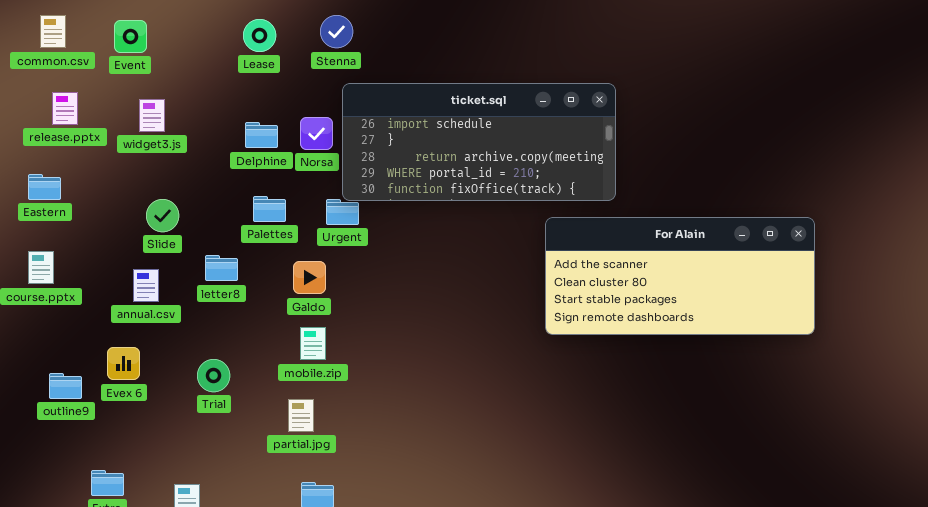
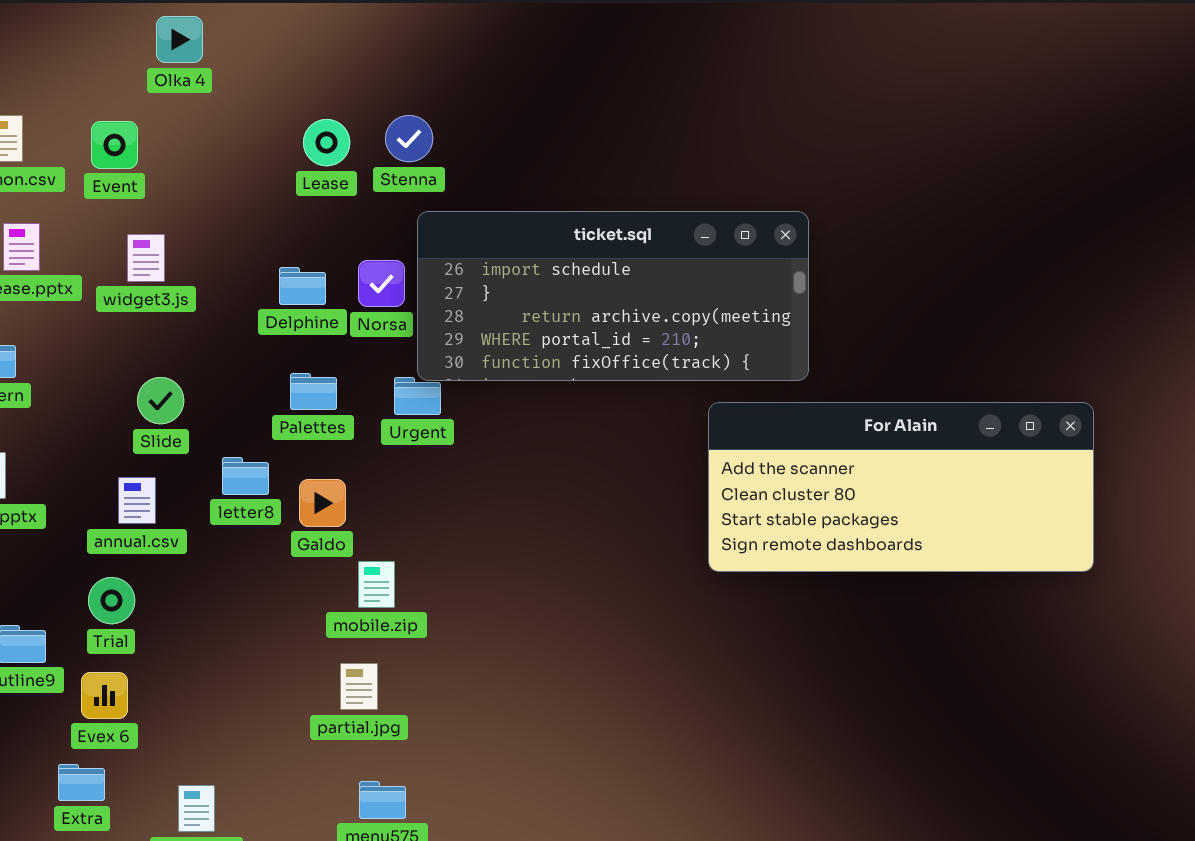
Lease: [243,19,276,52] -> [303,119,350,166], moved
Galdo: [293,261,326,294] -> [299,479,346,527], moved
Evex 6: [107,347,140,380] -> [81,672,128,719], moved
Trial: [197,359,230,392] -> [88,577,135,624], moved

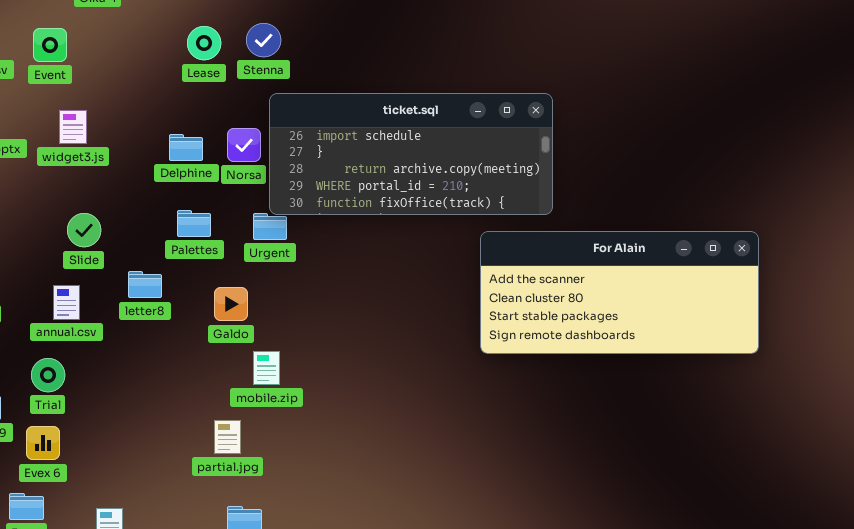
Galdo: [299,479,346,527] -> [214,287,248,321], moved
mobile.zip: [358,561,395,608] -> [253,351,280,385], moved

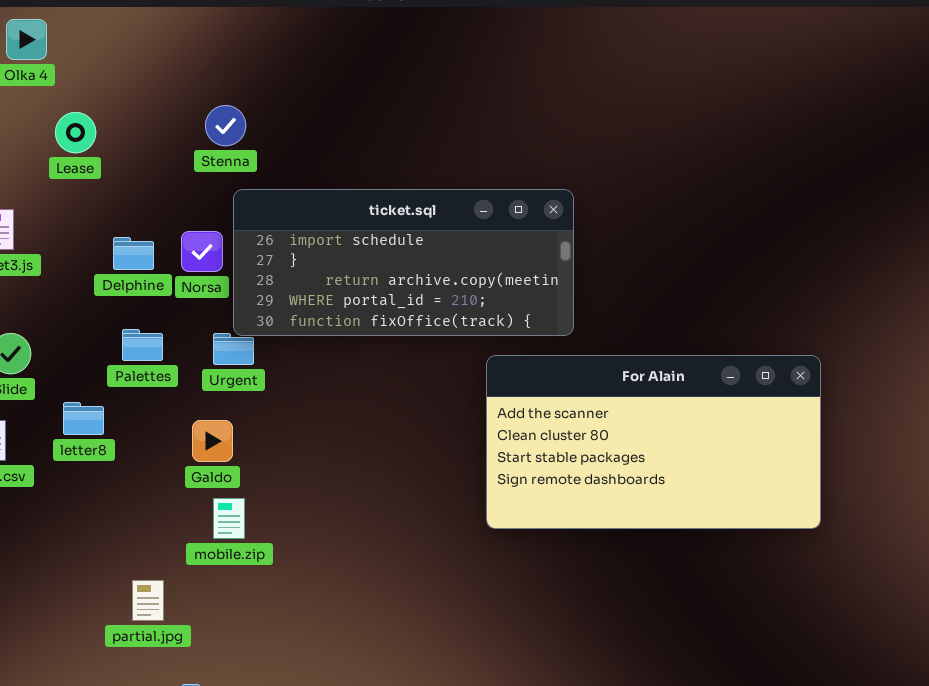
Lease: [187,26,221,60] -> [55,112,96,153], moved
For Alain: [480,231,759,354] -> [486,355,821,529], resized
Galdo: [214,287,248,321] -> [192,420,233,462], moved
partial.jpg: [214,420,241,454] -> [132,580,164,621], moved

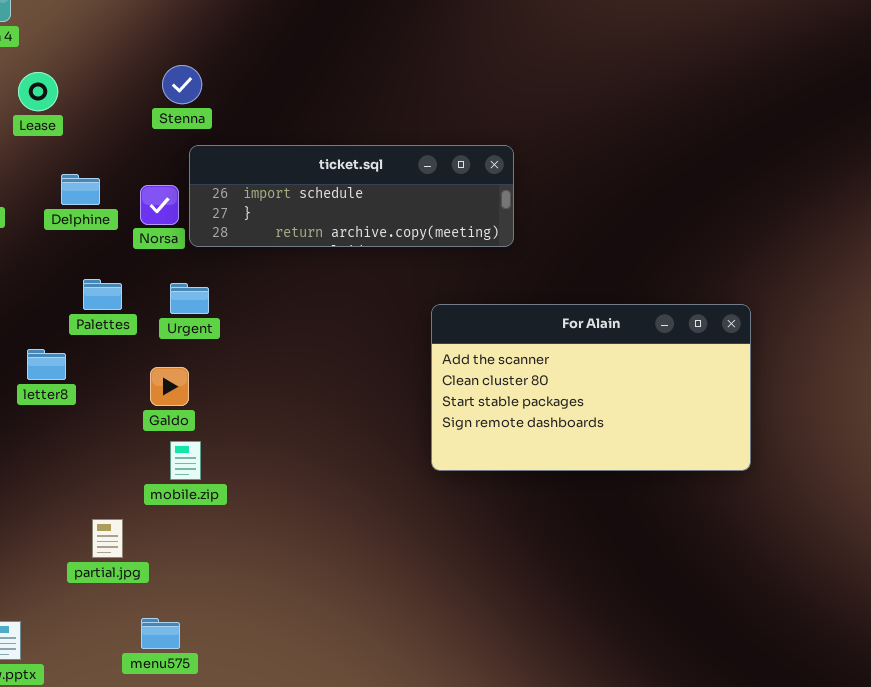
ticket.sql: [233,189,574,336] -> [189,145,514,247], resized
Delphine: [113,237,154,270] -> [61,174,100,205], moved

